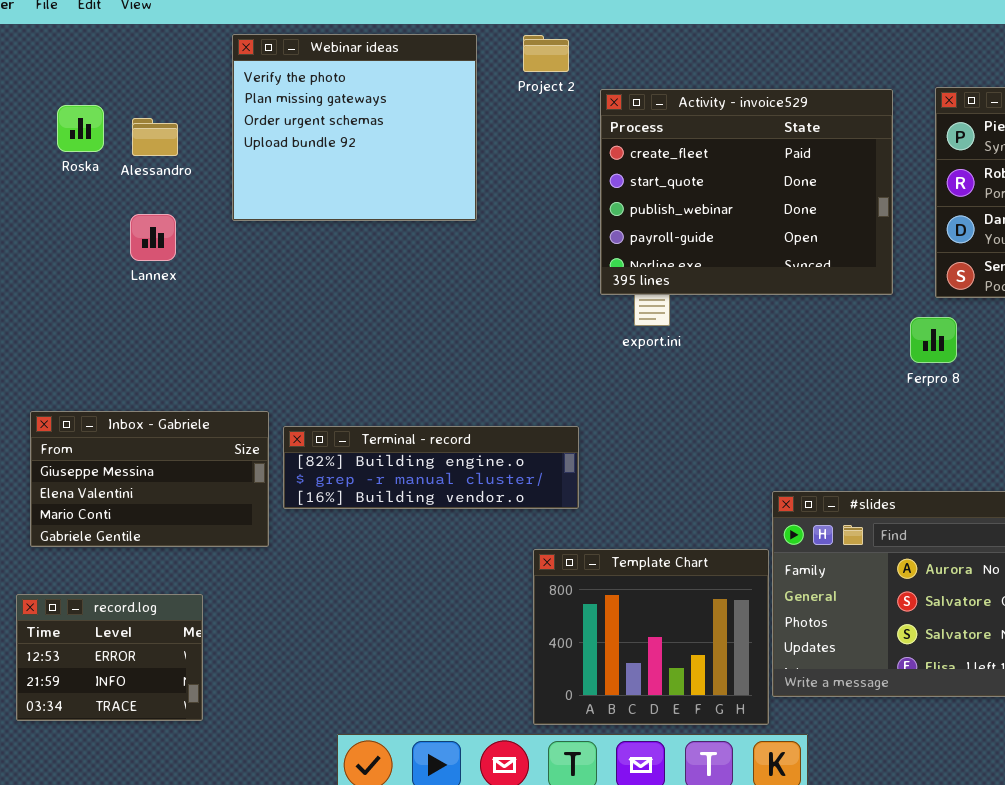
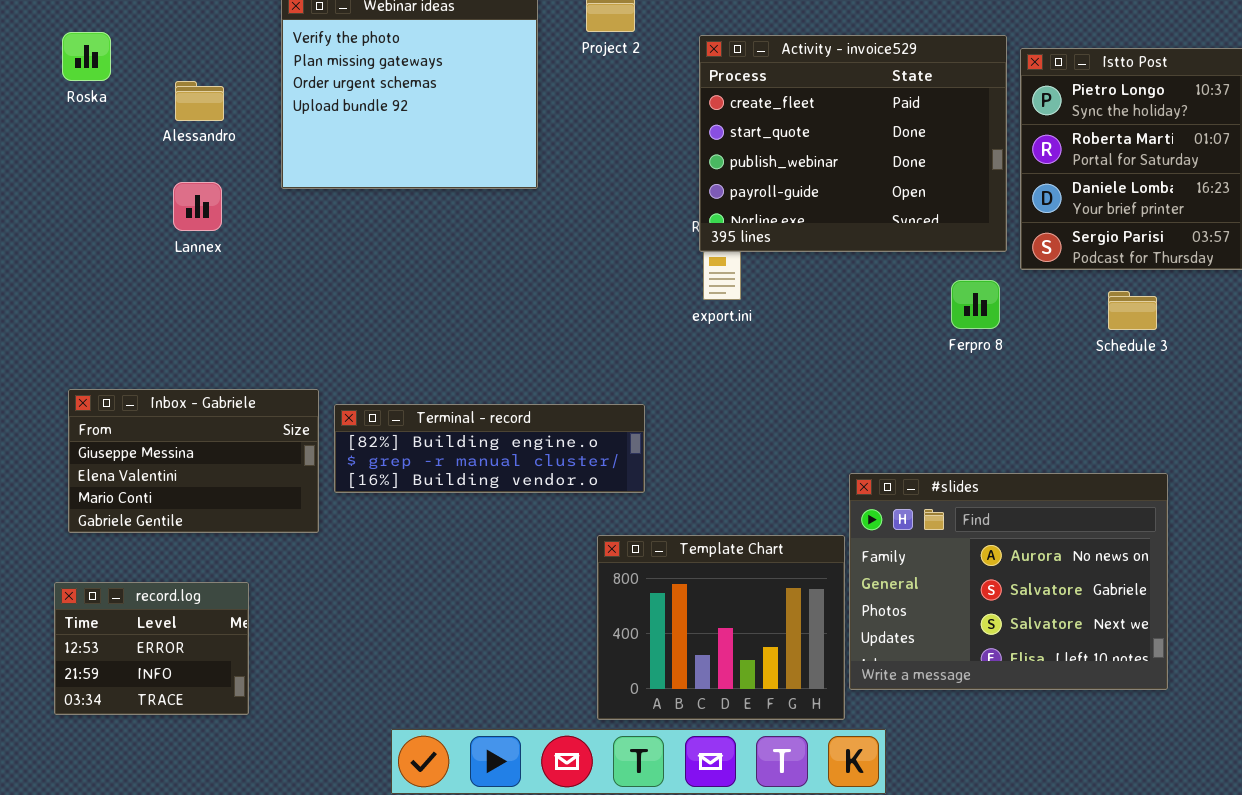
Activity - invoice529: [600,89,893,295] -> [699,35,1007,252], moved
Roska: [57,105,104,152] -> [62,32,111,81], moved
Ferpro 8: [910,317,957,363] -> [951,280,1000,329], moved

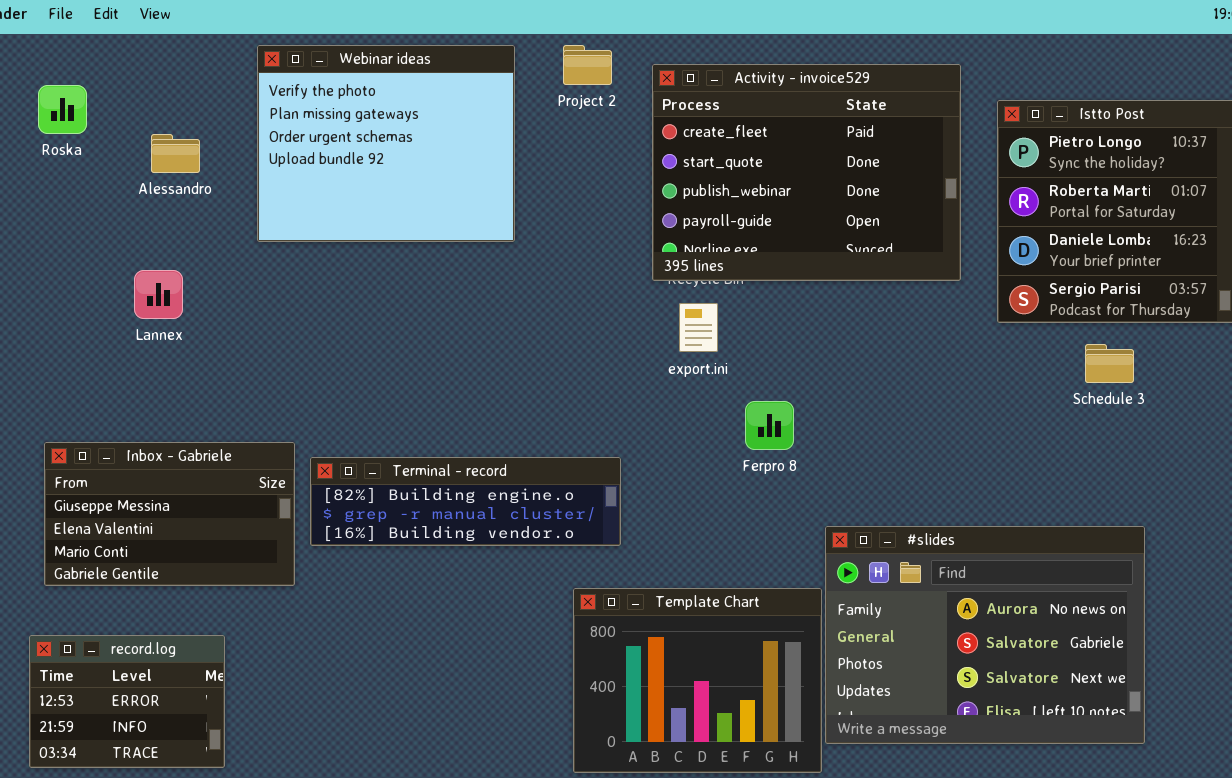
Activity - invoice529: [699,35,1007,252] -> [652,64,961,281], moved
Lannex: [173,182,222,231] -> [134,270,183,319], moved
Ferpro 8: [951,280,1000,329] -> [745,401,794,450], moved

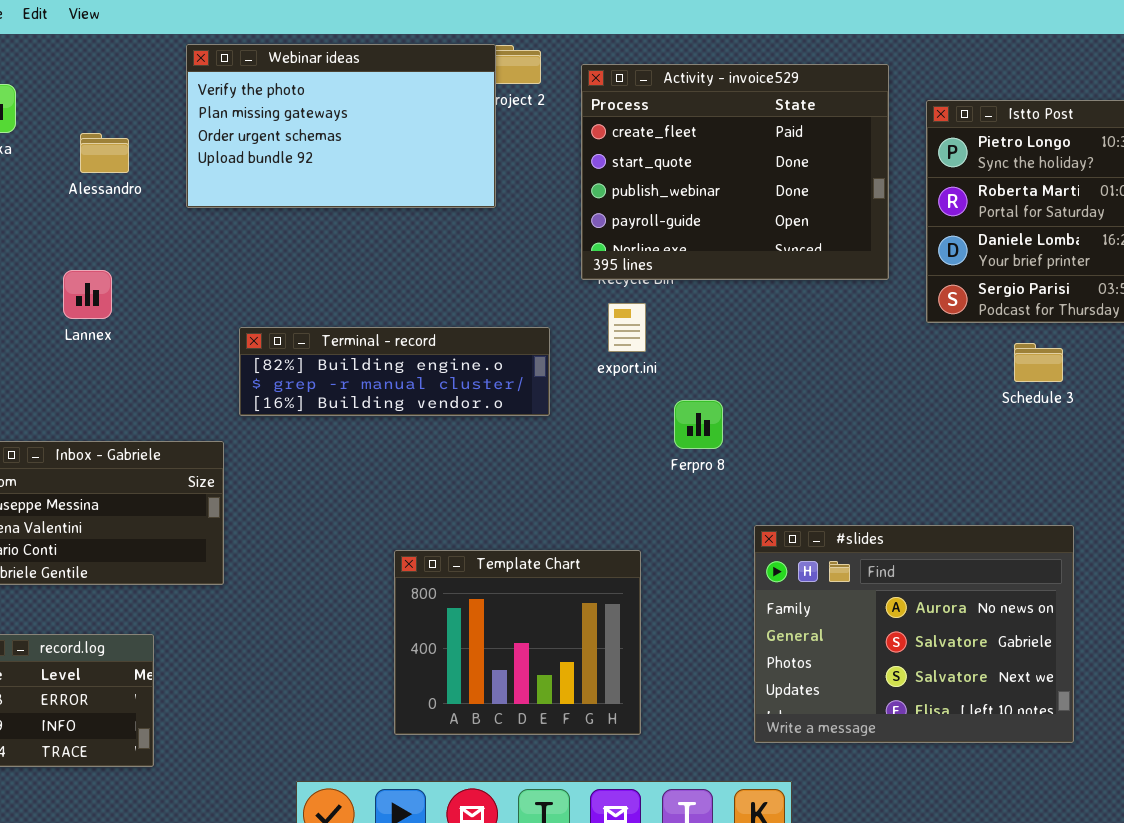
Webinar ideas: [257,45,515,242] -> [186,44,496,208], resized
Terminal - record: [310,457,621,546] -> [239,327,550,416], moved
Template Chart: [573,588,822,773] -> [394,550,641,735], moved

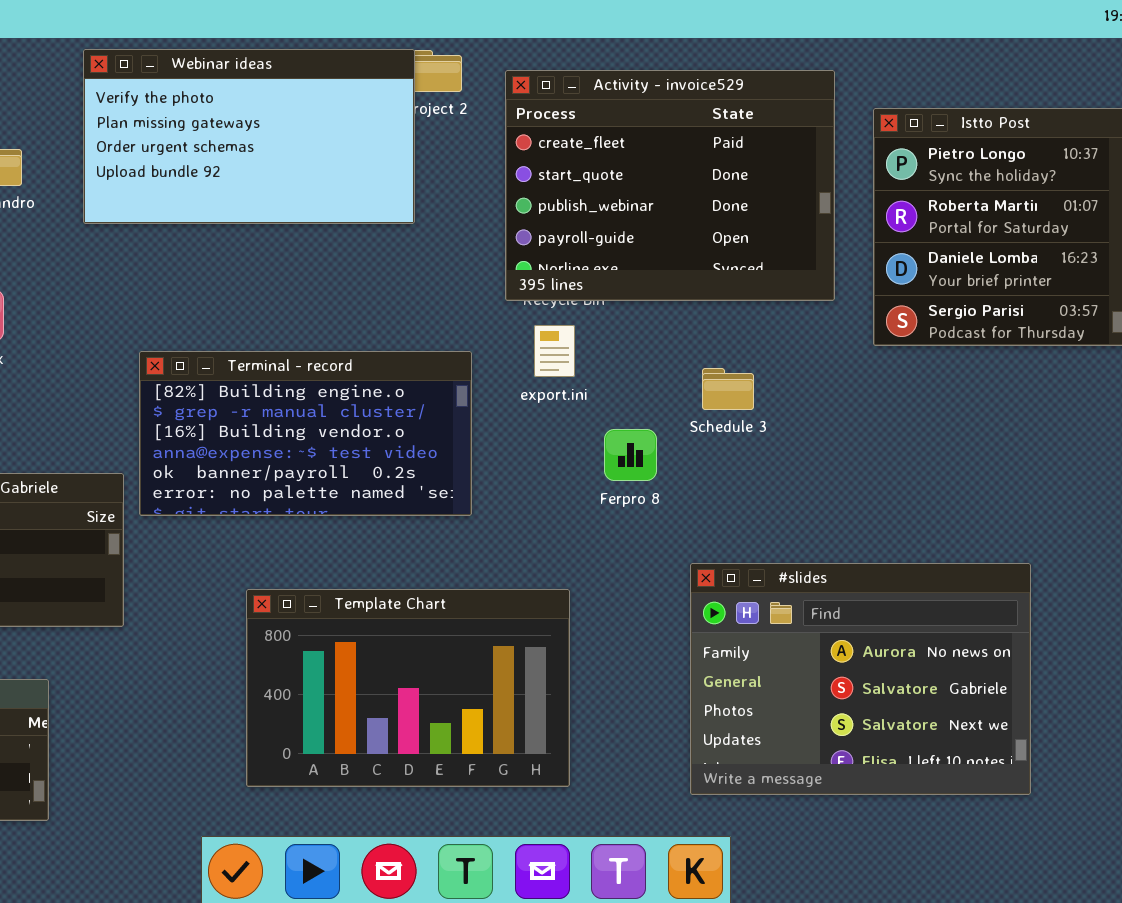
Terminal - record: [239,327,550,416] -> [139,351,472,516], resized
Schedule 3: [1014,343,1063,382] -> [702,368,754,410], moved
Template Chart: [394,550,641,735] -> [246,589,570,787], resized

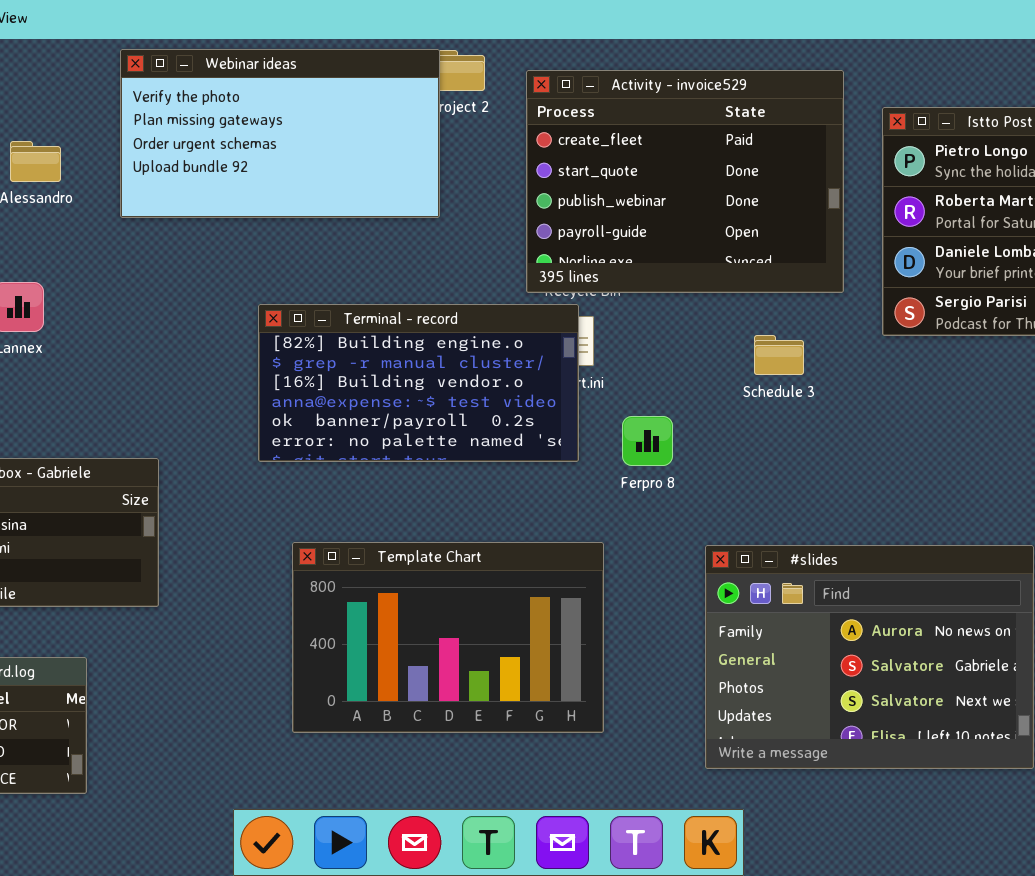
Terminal - record: [139,351,472,516] -> [258,304,579,462], moved
Schedule 3: [702,368,754,410] -> [754,335,804,375], moved
Template Chart: [246,589,570,787] -> [292,542,604,733], moved

